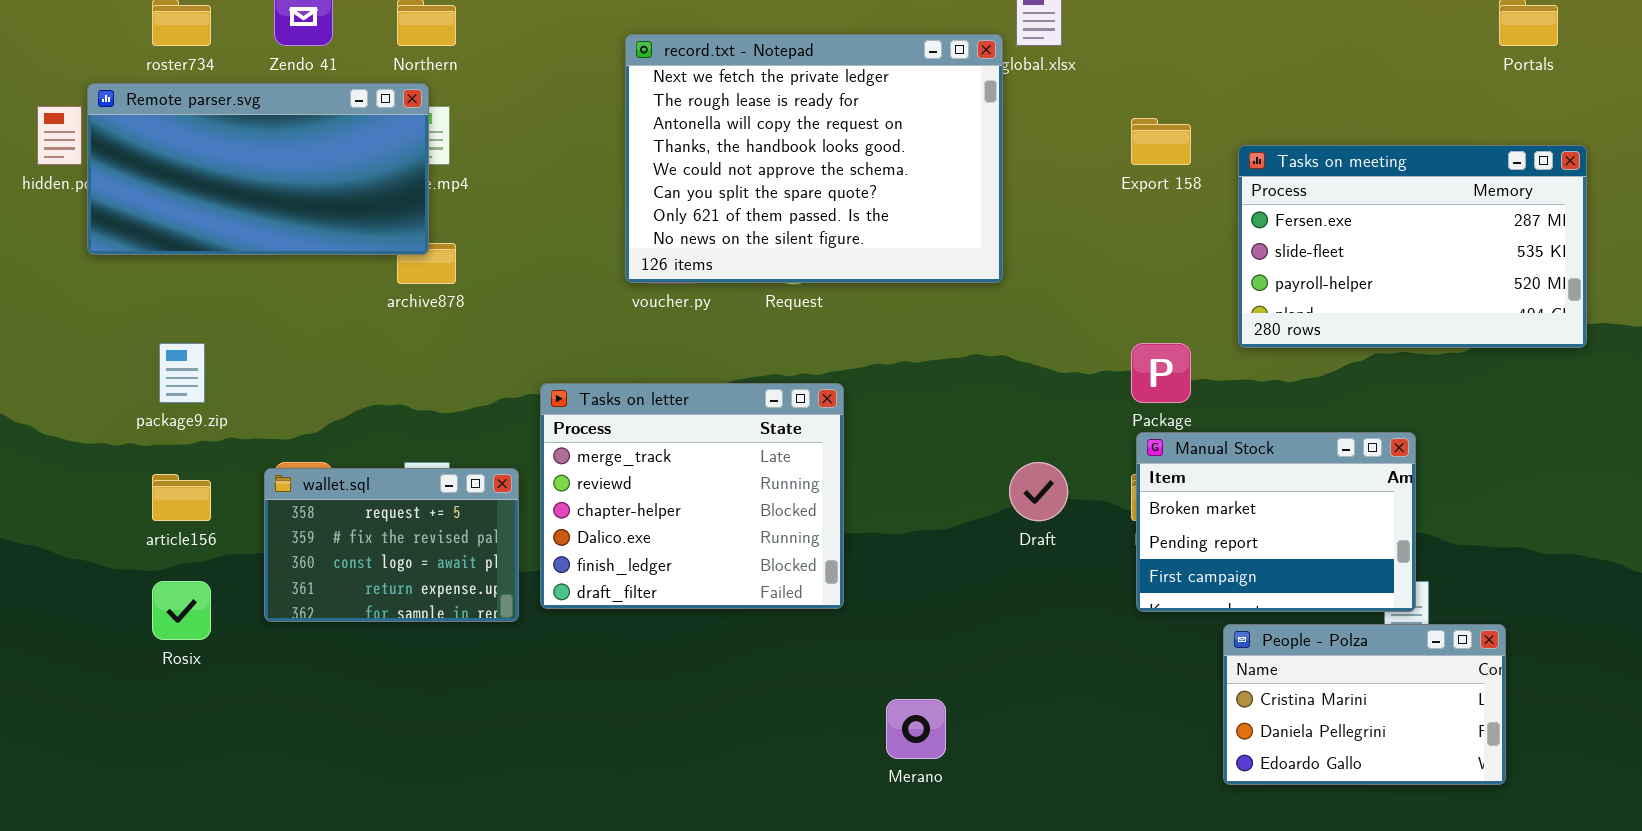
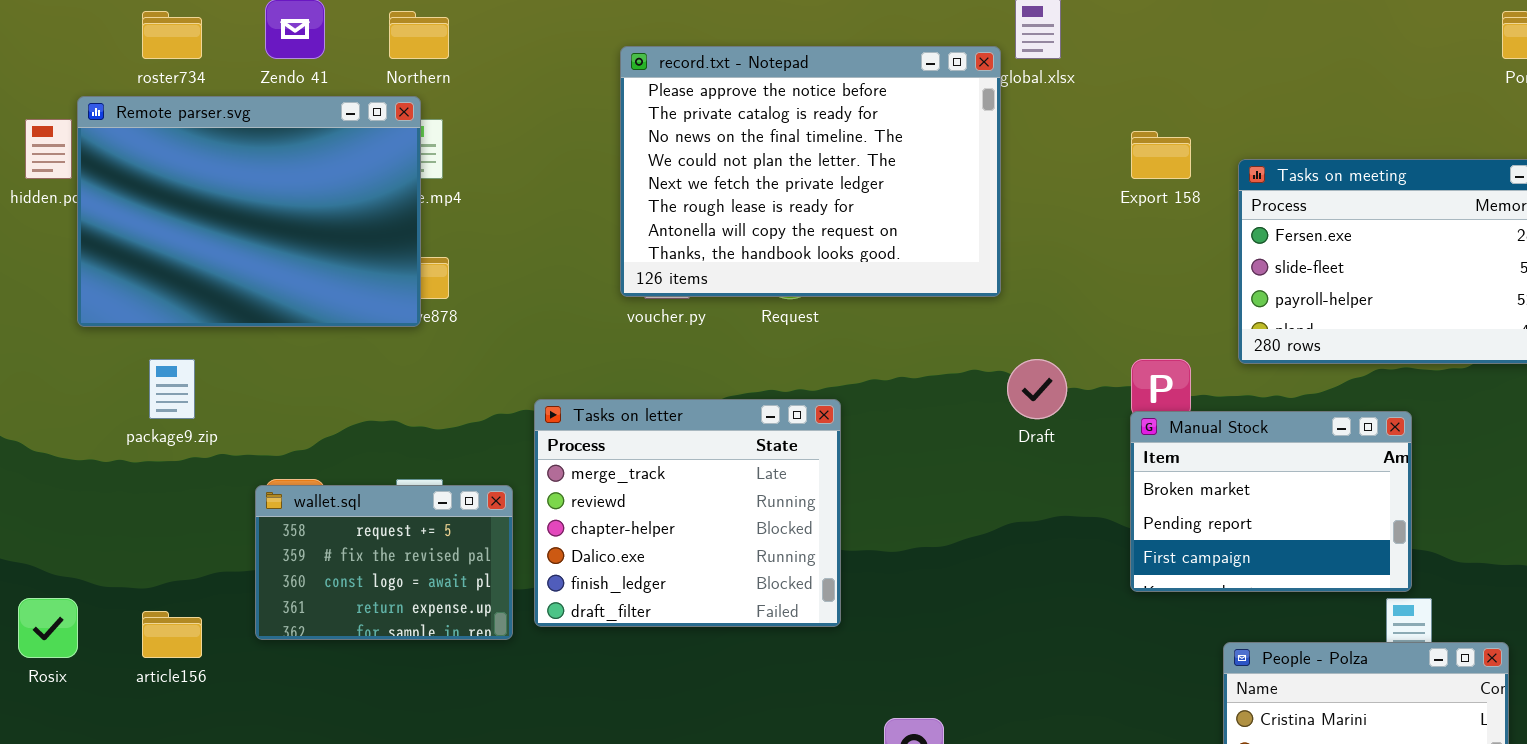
record.txt - Notepad: [625,34,1003,283] -> [620,46,1001,297], scrolled up 4 rows
Remote parser.svg: [87,83,429,255] -> [77,96,421,327], resized
Manual Stock: [1136,432,1416,612] -> [1130,411,1412,592], moved
Draft: [1009,462,1068,521] -> [1007,359,1067,419], moved
article156: [152,474,211,521] -> [142,611,202,658], moved
Rosix: [152,581,211,640] -> [18,598,78,658], moved

